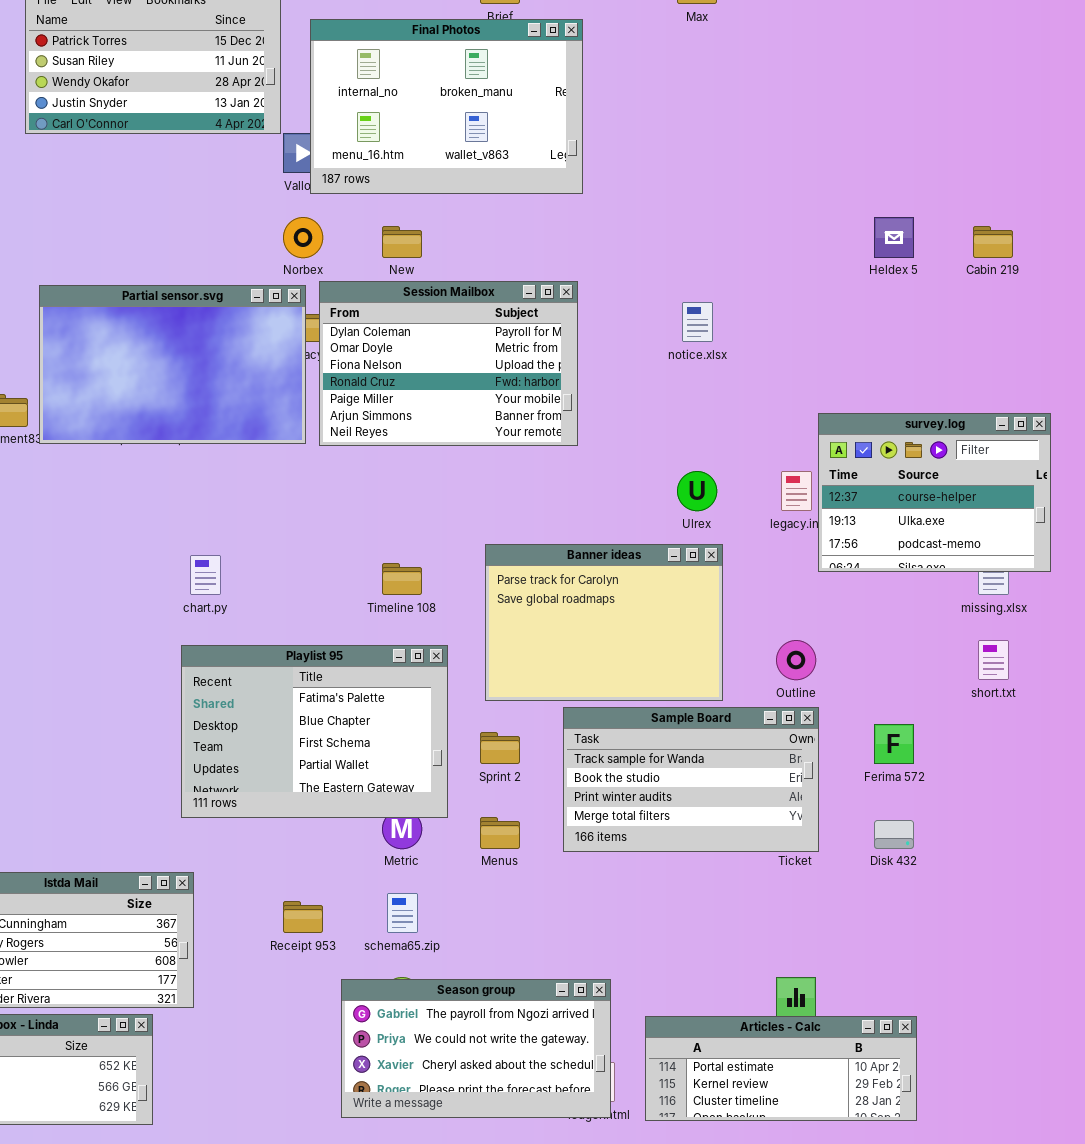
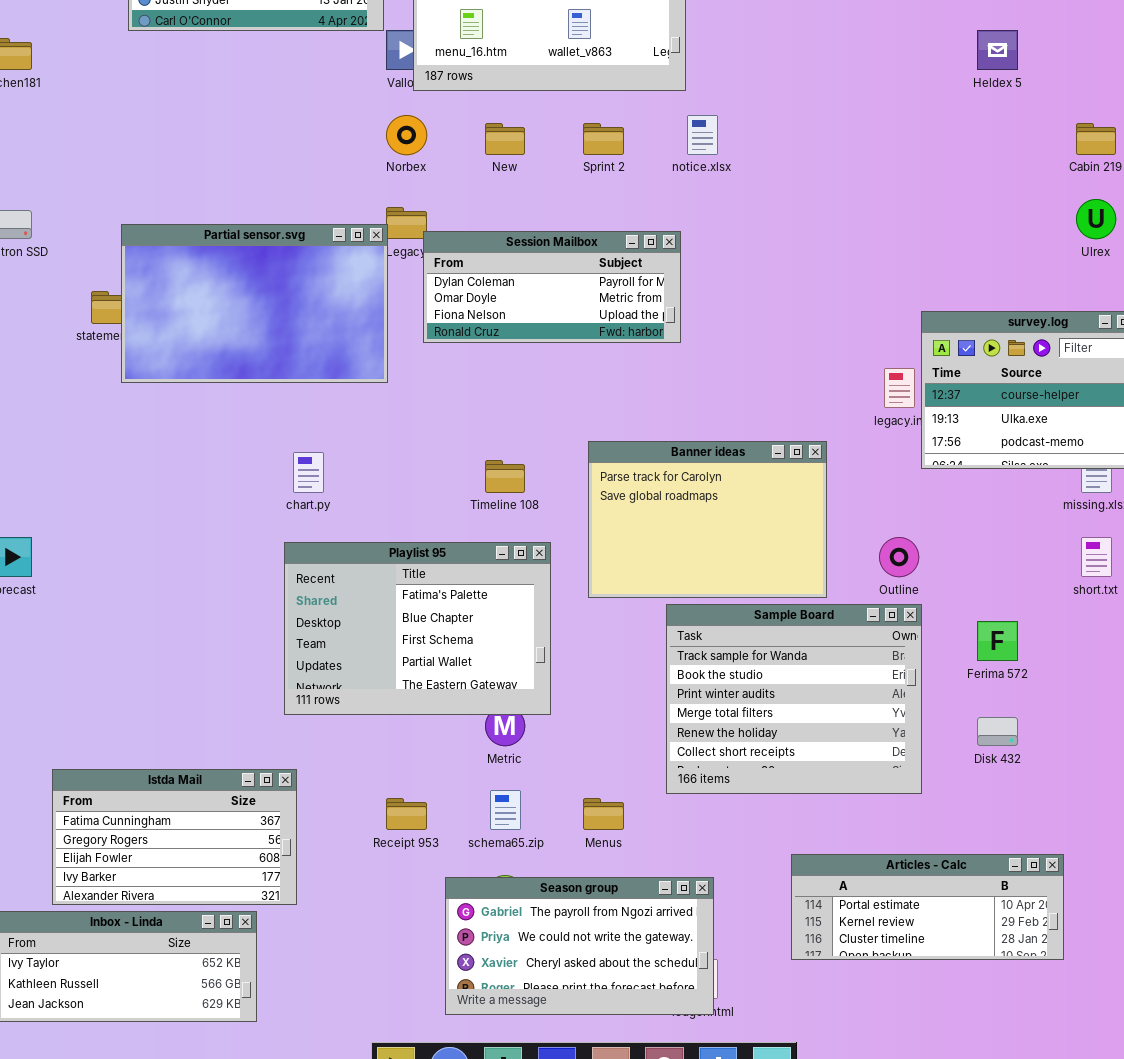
Heldex 5: [874,217,914,258] -> [977,30,1018,70], moved
Session Mailbox: [319,281,578,446] -> [423,231,681,343], resized
Partial sensor.svg: [39,285,306,444] -> [121,224,388,383], moved
notice.xlsx: [682,302,713,342] -> [687,115,718,155], moved
Ulrex: [677,471,717,511] -> [1076,199,1116,239], moved
Sample Board: [563,707,819,852] -> [666,604,922,794], resized
Sprint 2: [480,732,520,764] -> [583,123,624,155], moved
Menus: [480,817,520,849] -> [583,798,624,830], moved
Articles - Calc: [645,1016,917,1121] -> [791,854,1064,960], moved

